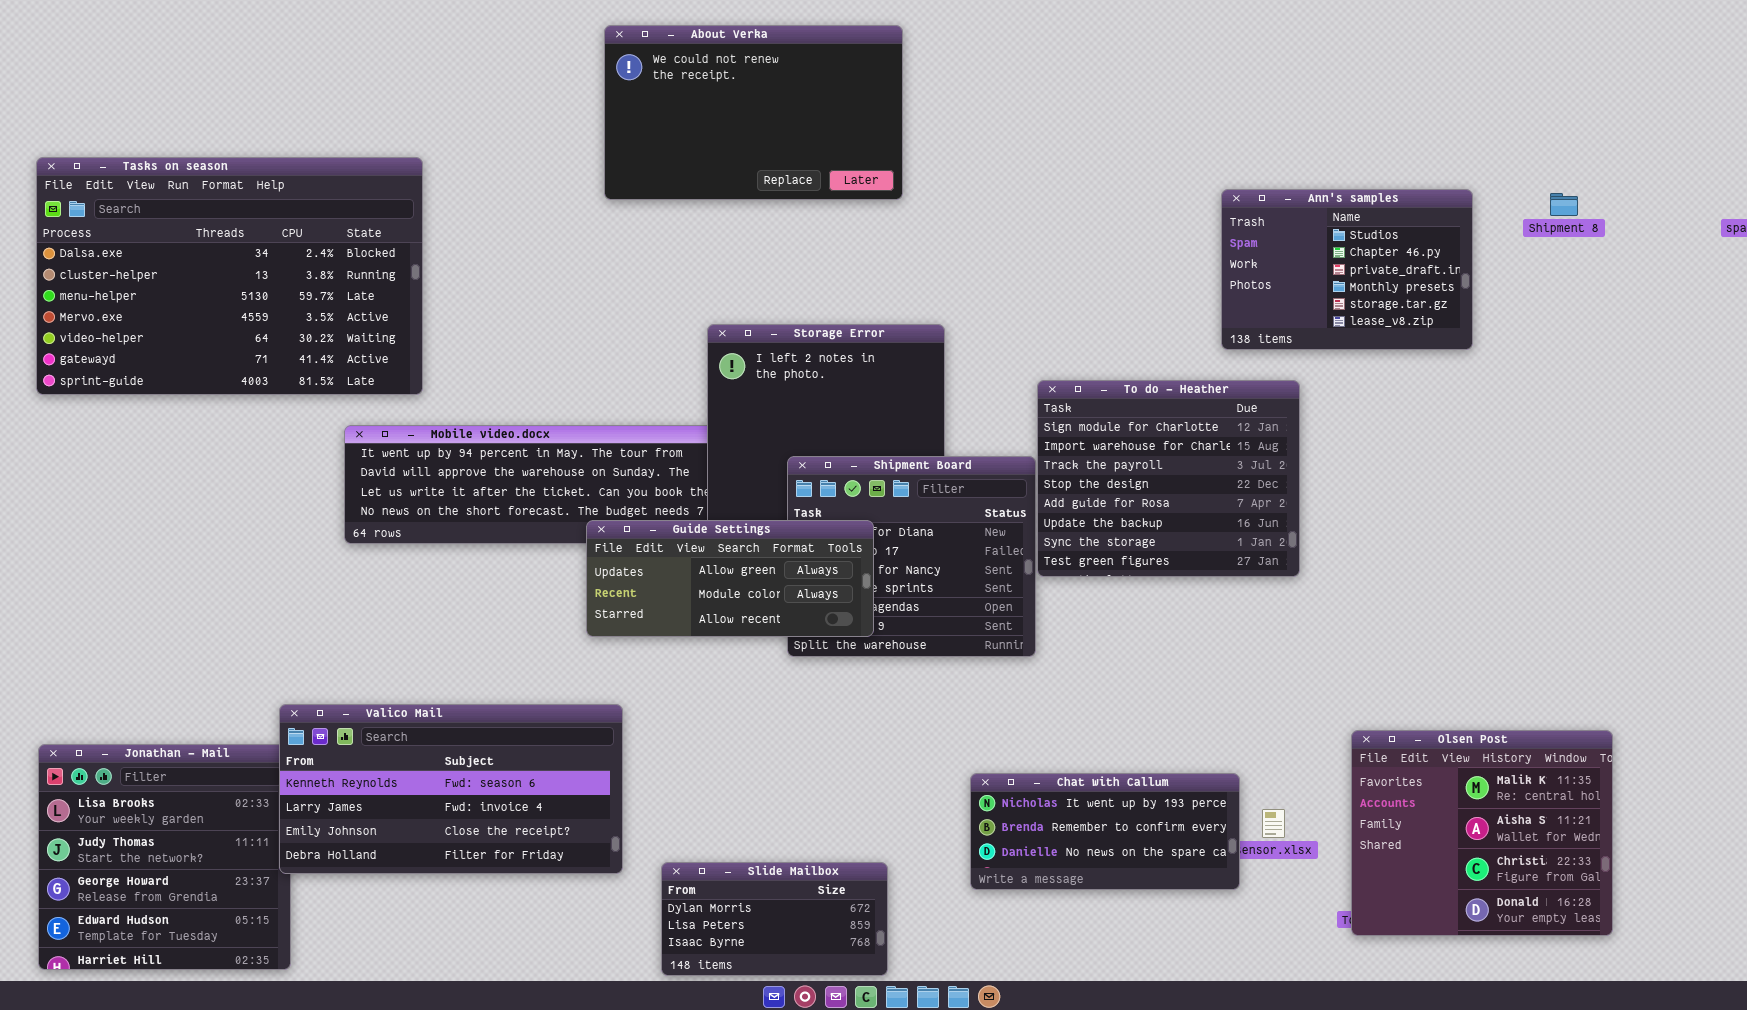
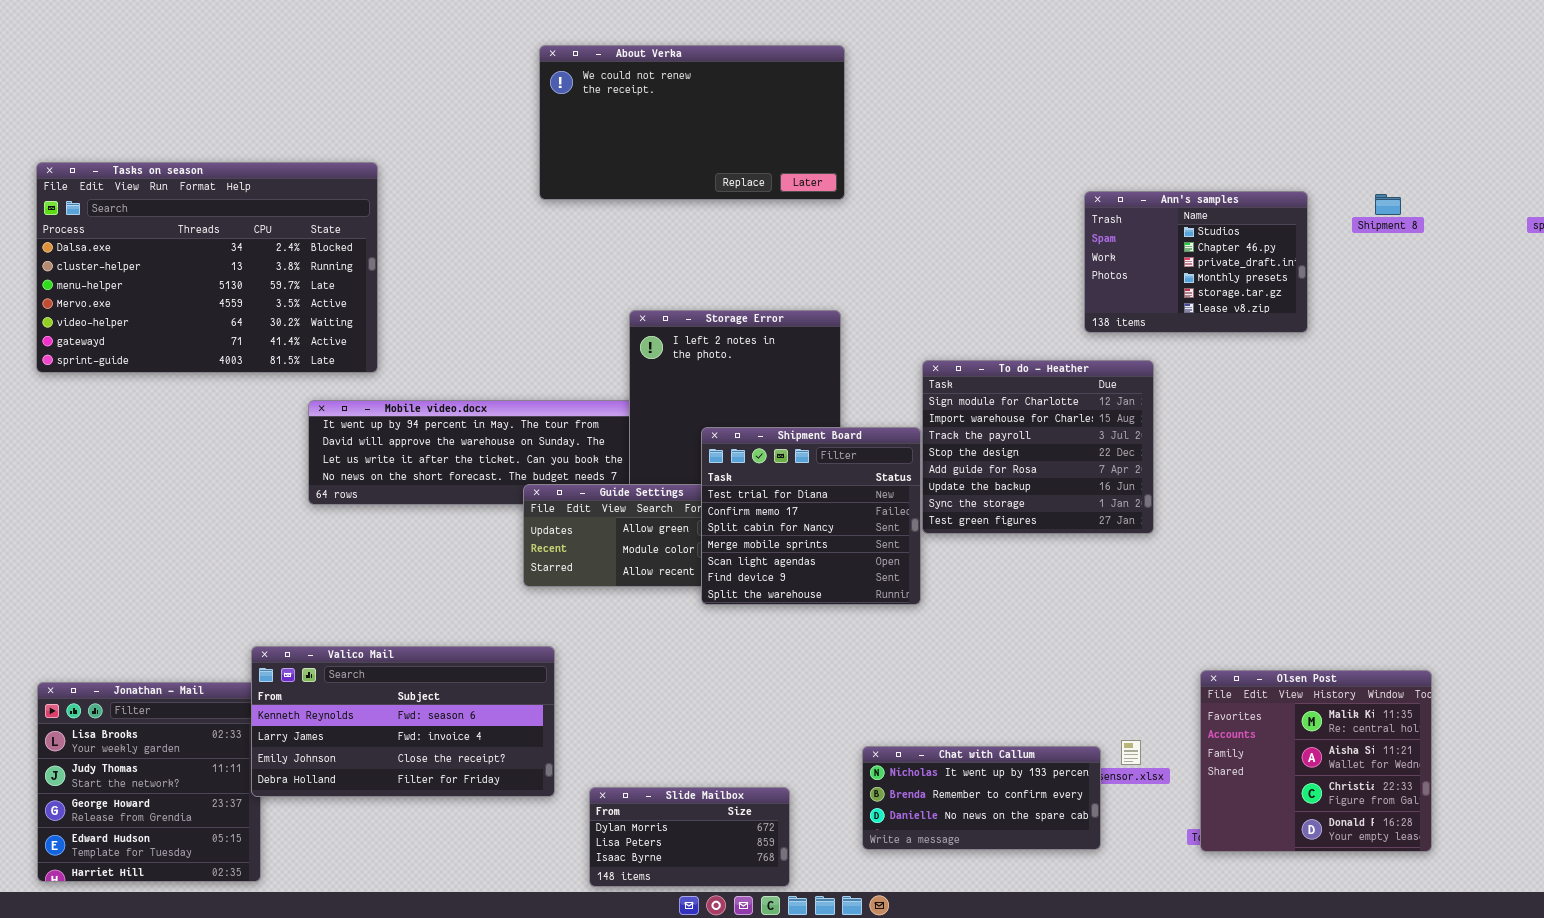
About Verka: [604,25,903,200] -> [539,45,845,200], resized
Shipment Board: [787,456,1036,657] -> [701,427,921,605], raised
Chat with Callum: [970,773,1240,890] -> [862,746,1101,850], moved

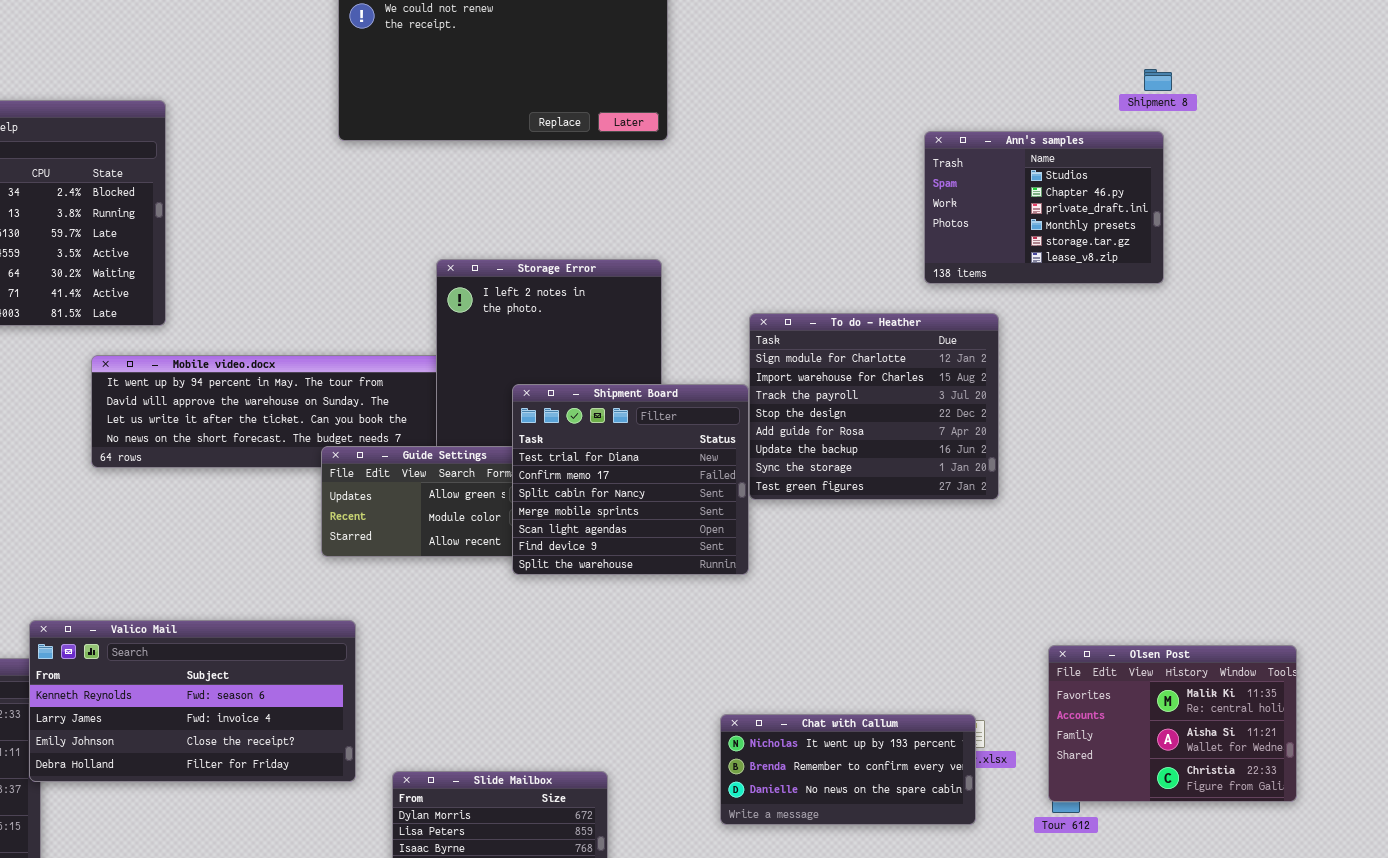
Shipment 8: [1375,194,1401,215] -> [1144,69,1172,91], moved
Olsen Post: [1200,670,1432,852] -> [1048,645,1297,802], resized
Chat with Callum: [862,746,1101,850] -> [720,714,976,825], moved

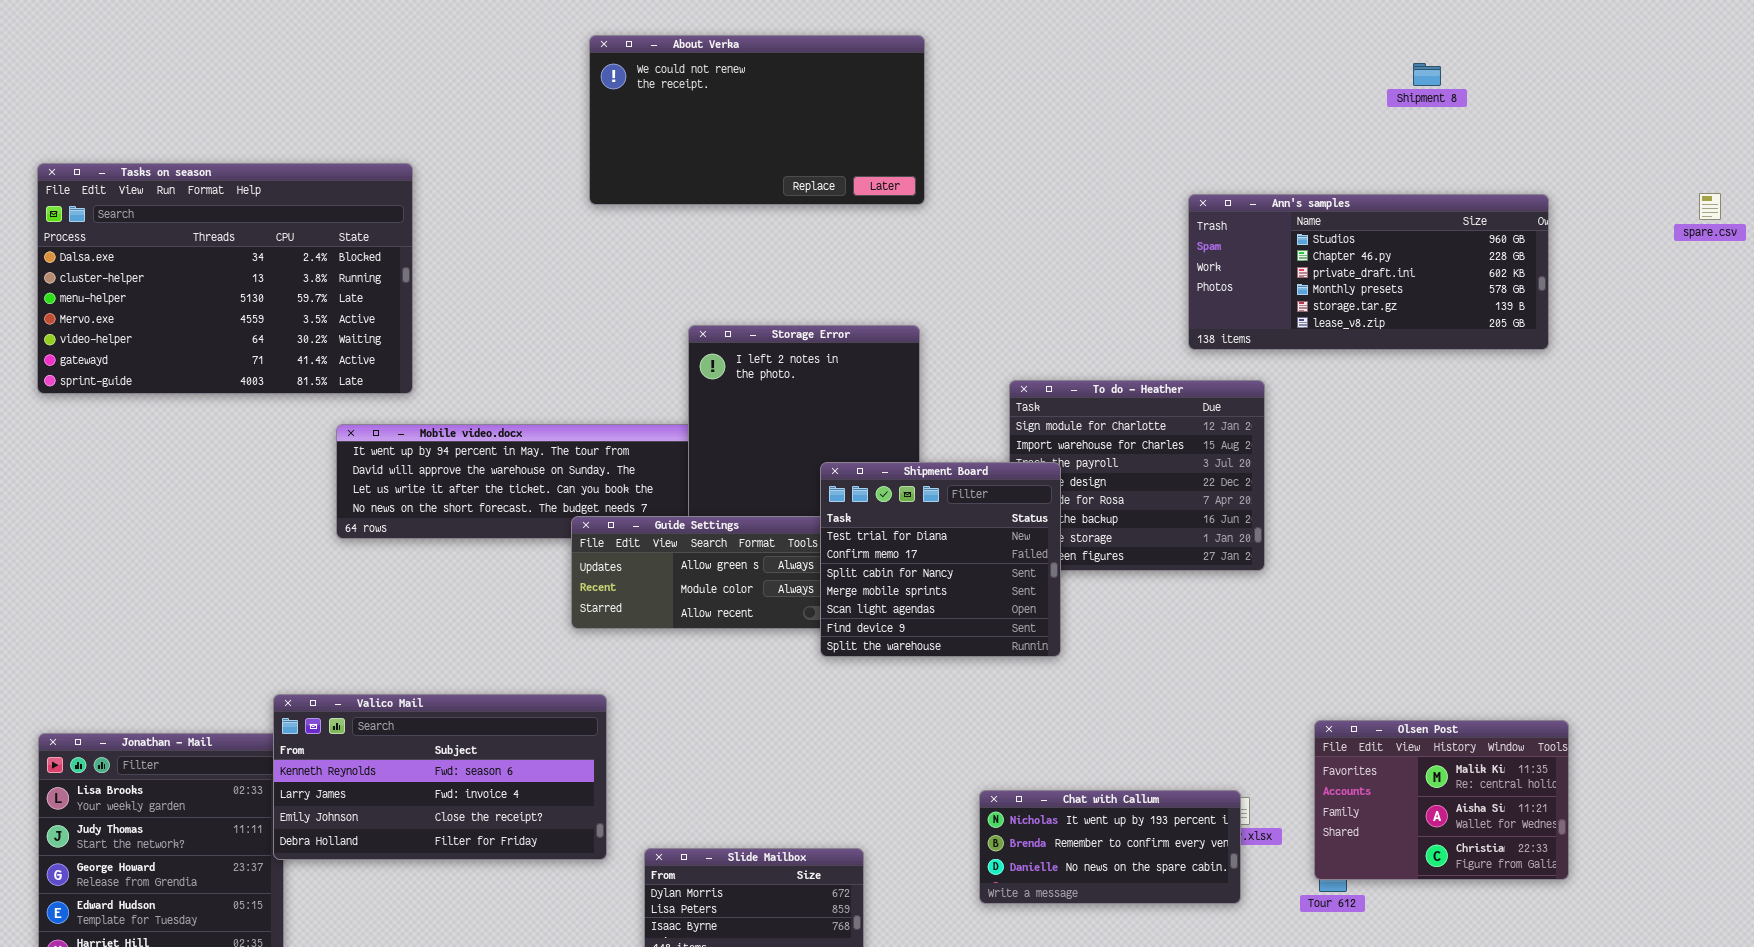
Shipment 8: [1144,69,1172,91] -> [1413,63,1441,86], moved
Ann's samples: [924,131,1164,284] -> [1188,194,1549,350], resized
Shipment Board: [512,384,749,575] -> [820,462,1061,657], moved

